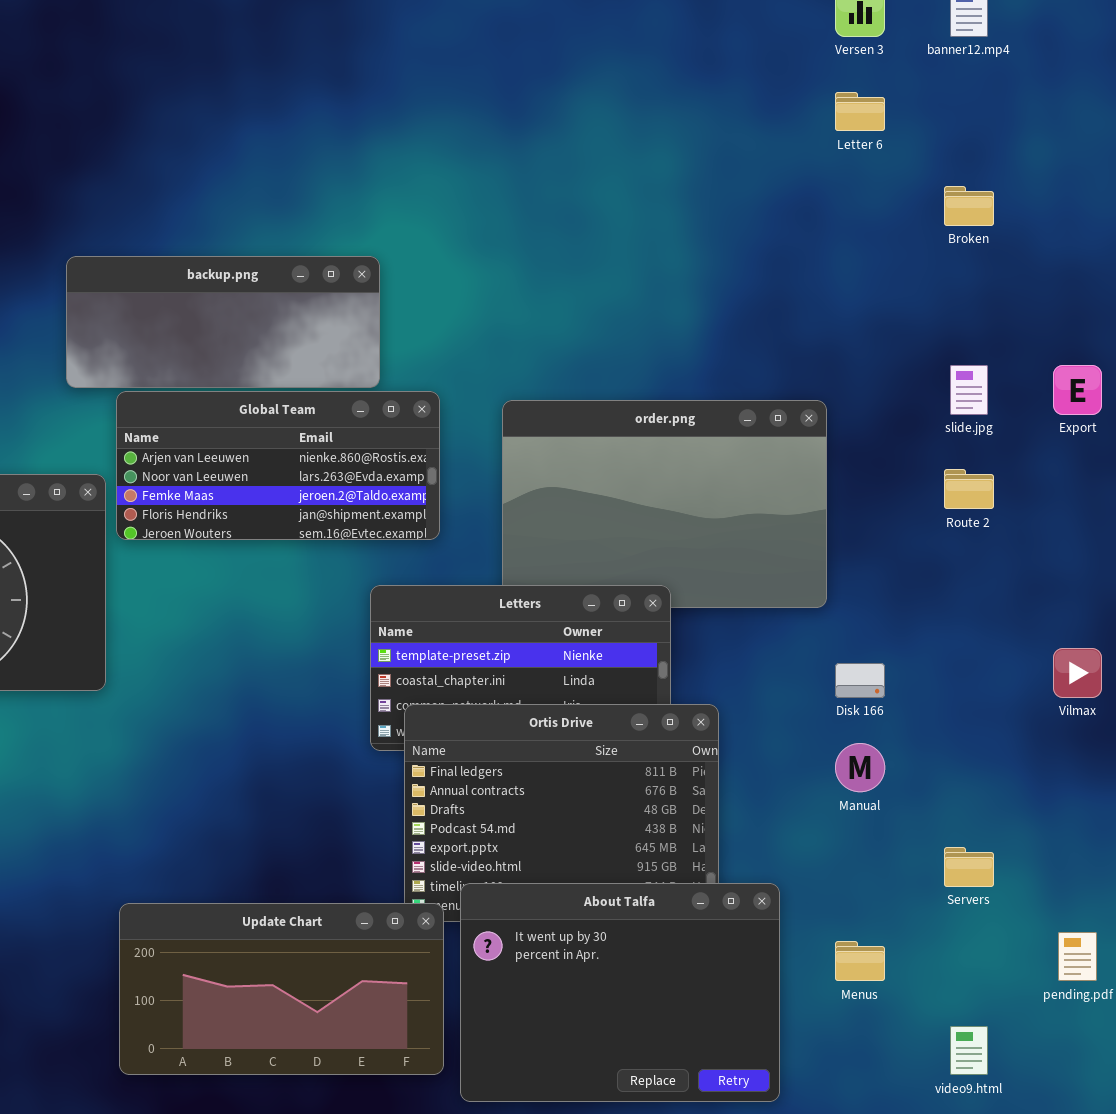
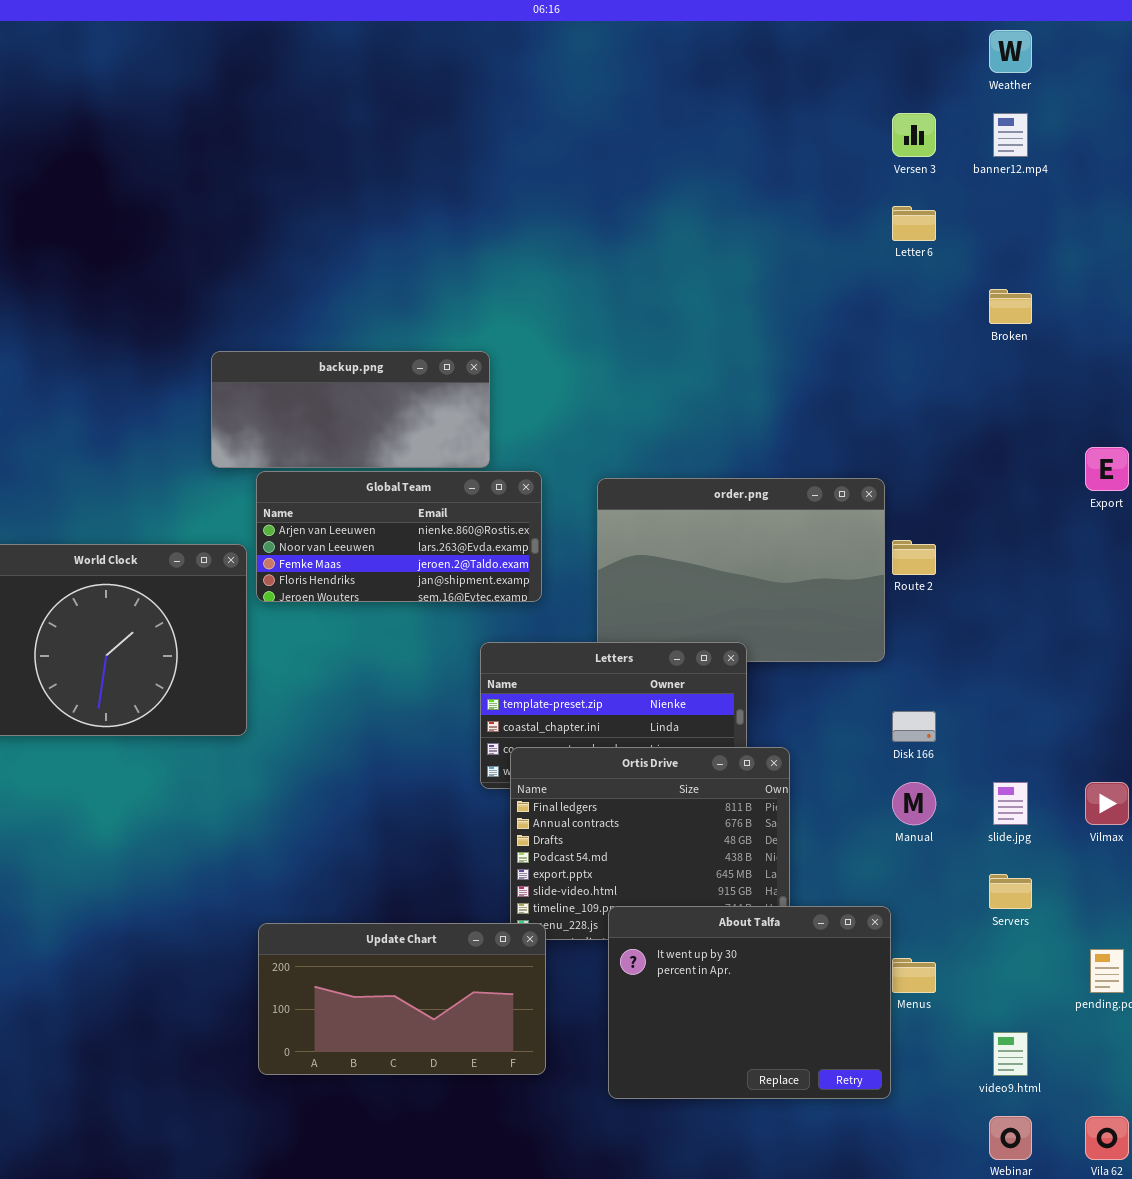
slide.jpg: [950,365,988,415] -> [993,782,1028,825], moved
Route 2: [944,469,994,509] -> [892,540,936,575], moved
Vilmax: [1053,648,1102,698] -> [1085,782,1129,825], moved
About Talfa: [460,883,780,1102] -> [608,906,891,1099], moved

